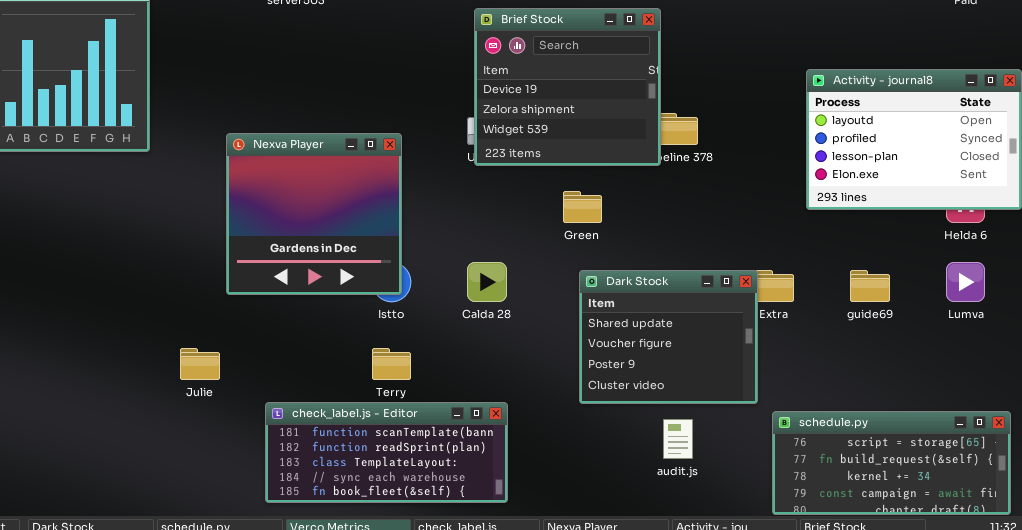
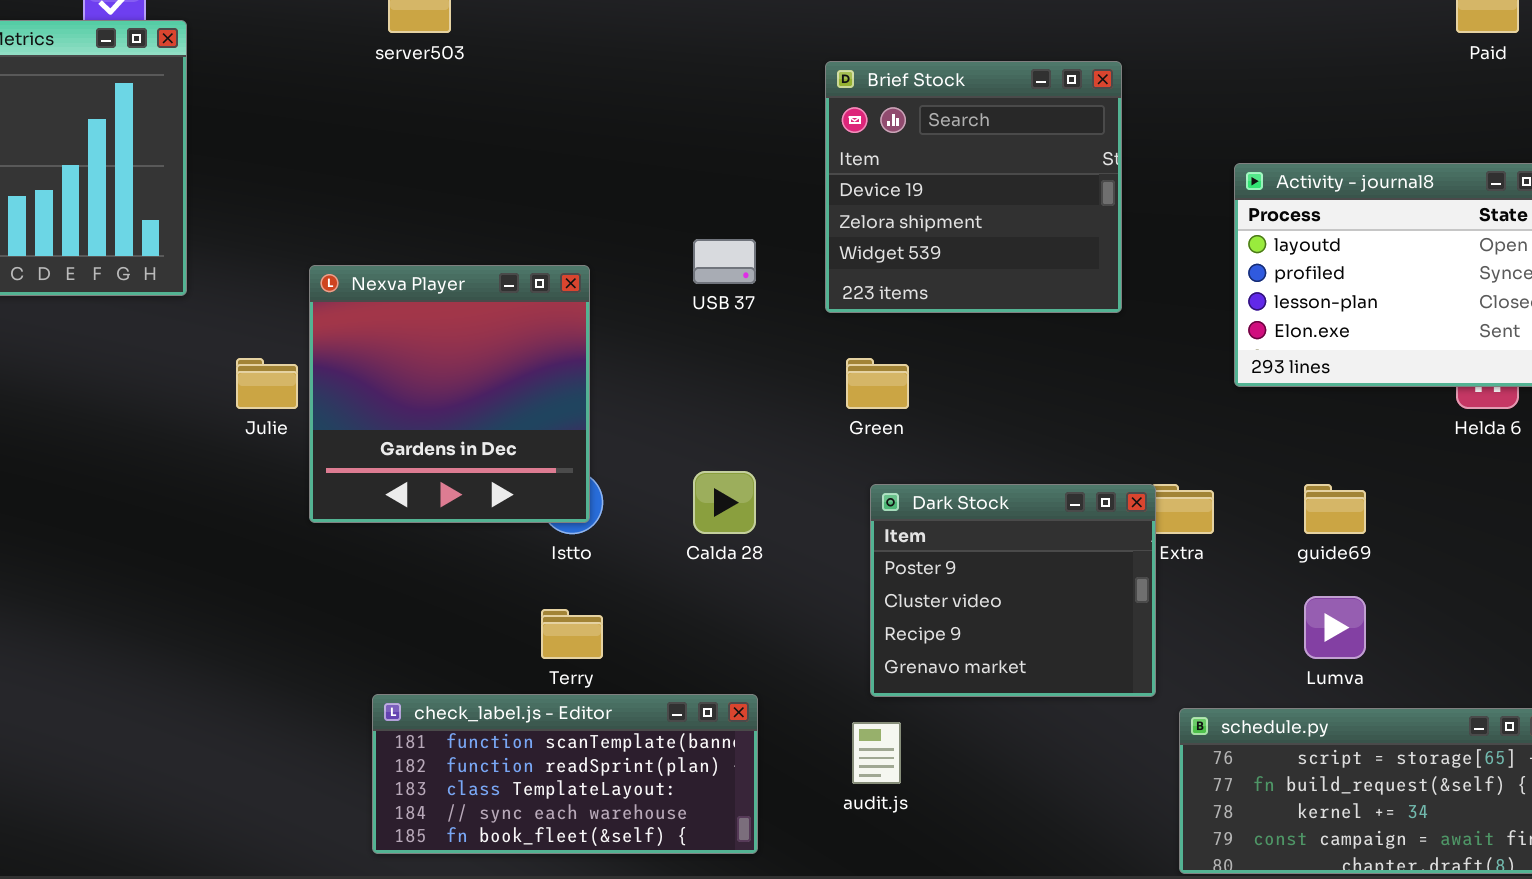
Brief Stock: [474,8,661,166] -> [825,61,1122,313], moved
Lumva: [946,262,985,302] -> [1304,596,1366,659], moved
Dark Stock: [579,270,758,404] -> [870,484,1156,697], scrolled down 2 rows
Julie: [180,348,220,380] -> [236,358,298,409], moved
audit.js: [663,419,693,459] -> [852,722,901,784], moved

